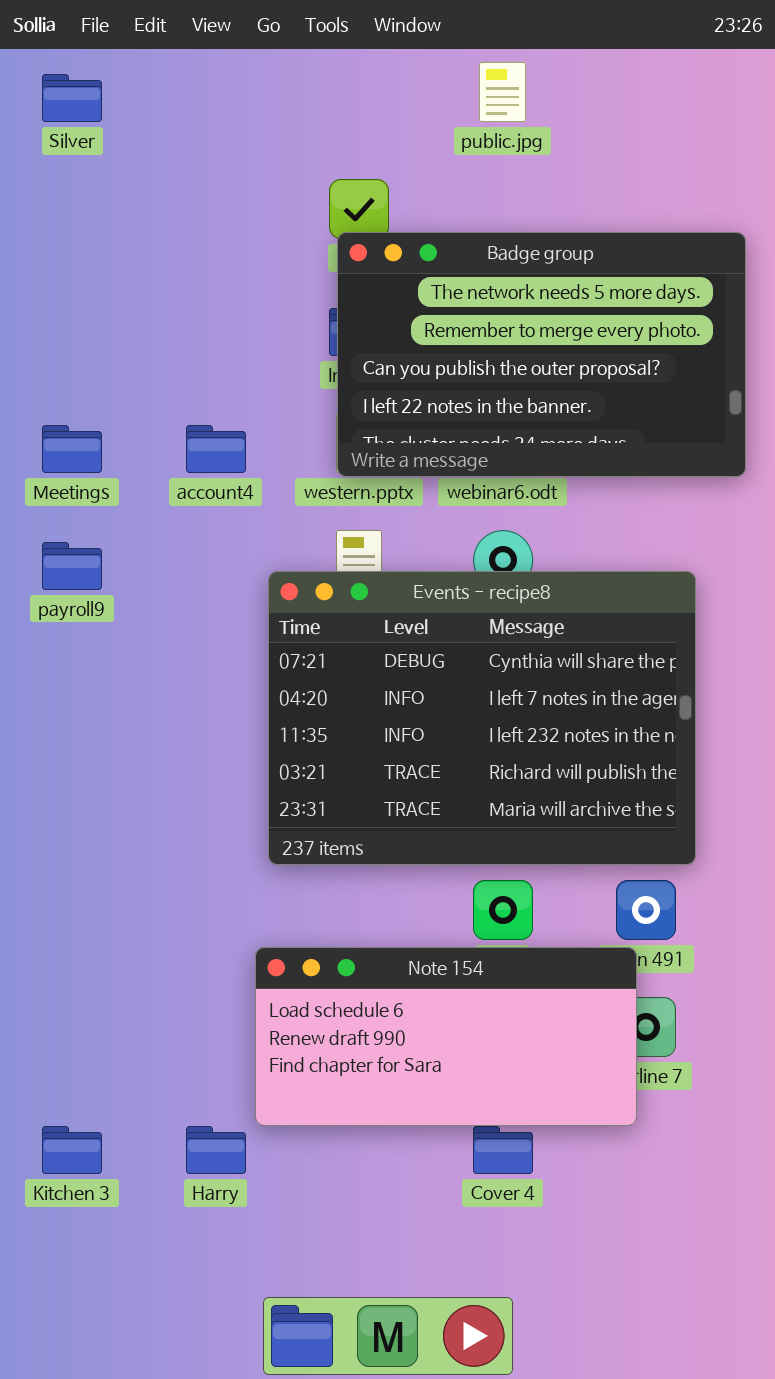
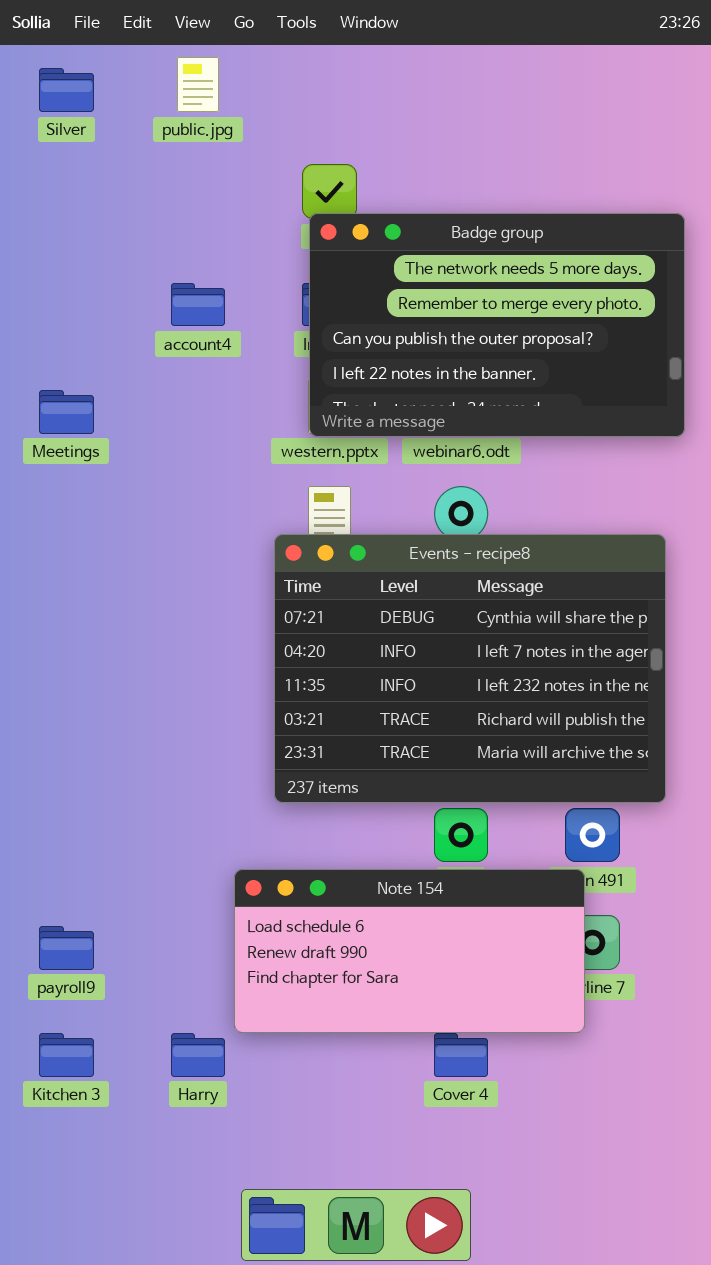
public.jpg: [479,62,526,122] -> [177,57,219,112], moved
account4: [186,425,246,473] -> [171,283,225,326], moved
payroll9: [42,542,102,590] -> [39,926,94,970], moved
Events - recipe8: [268,571,696,865] -> [274,534,666,803], moved

